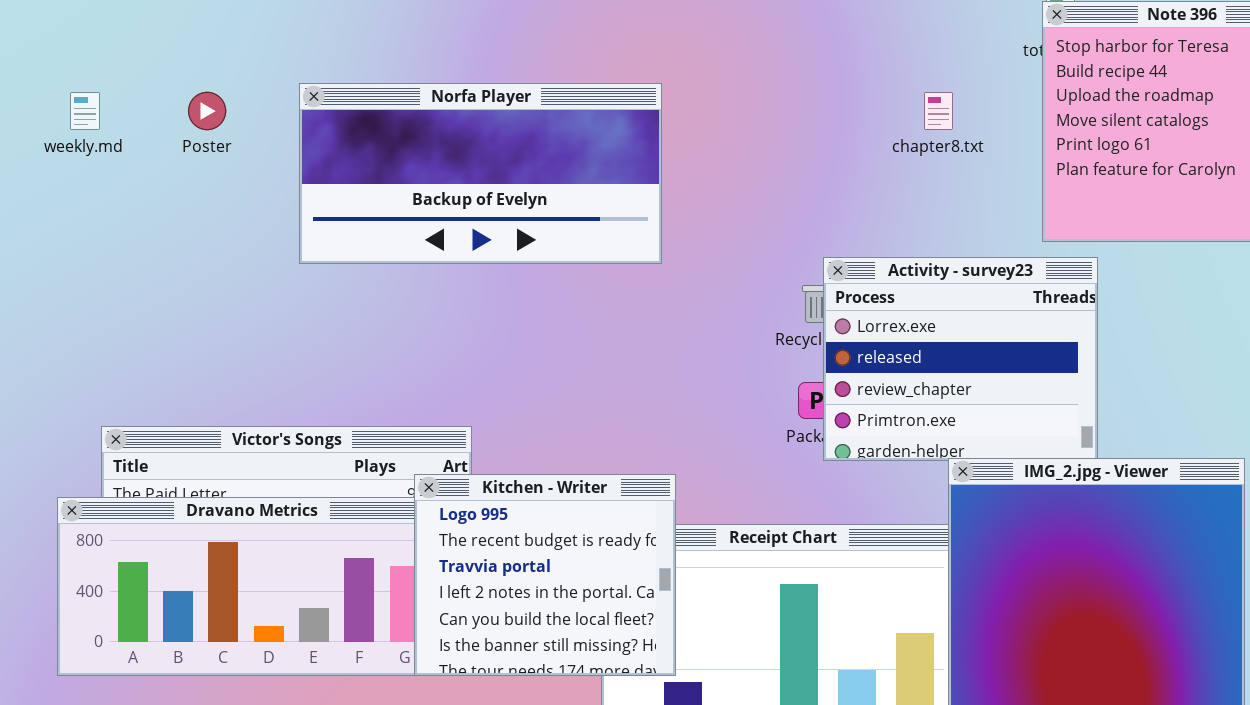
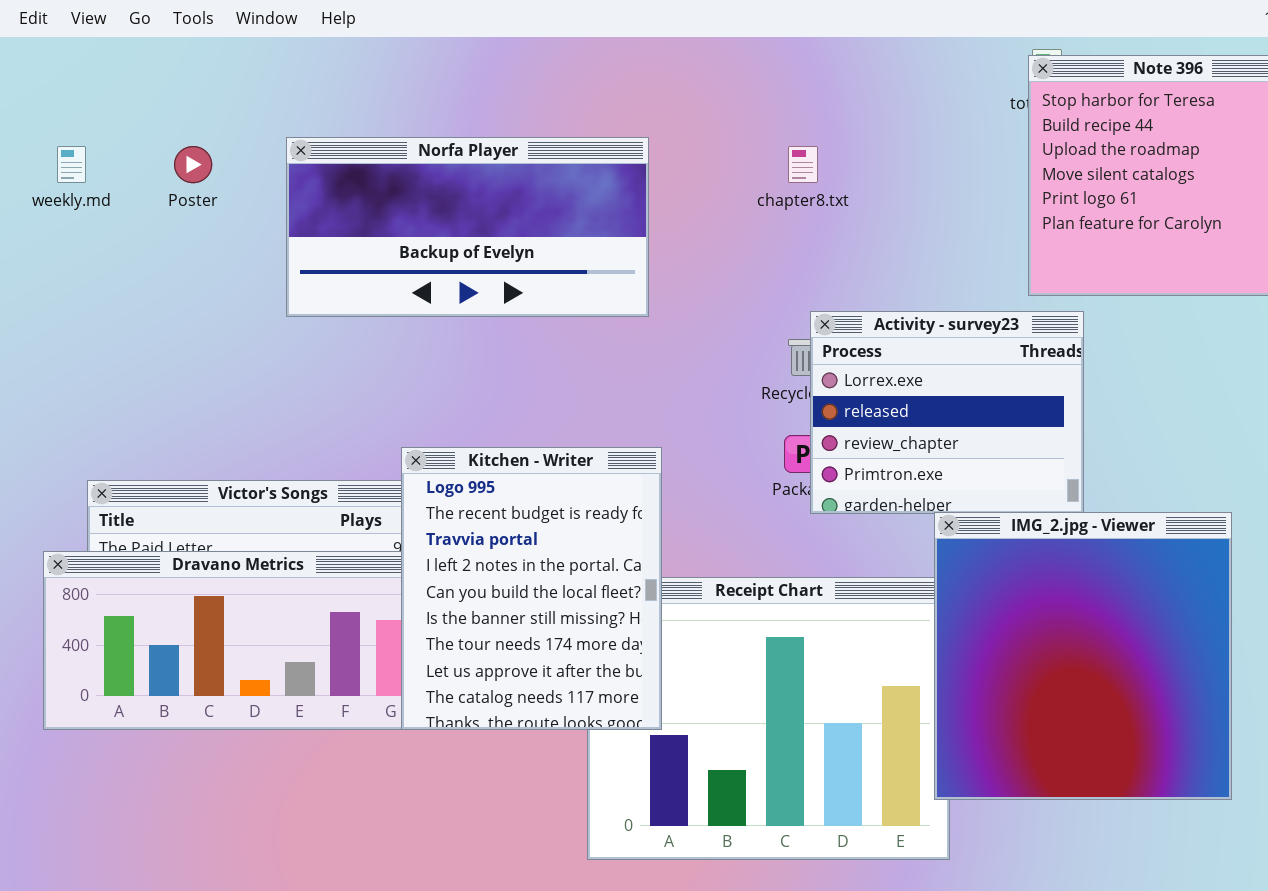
chapter8.txt: [924,92,953,130] -> [788,146,818,183], moved
Kitchen - Writer: [414,474,676,676] -> [401,447,662,730], resized

